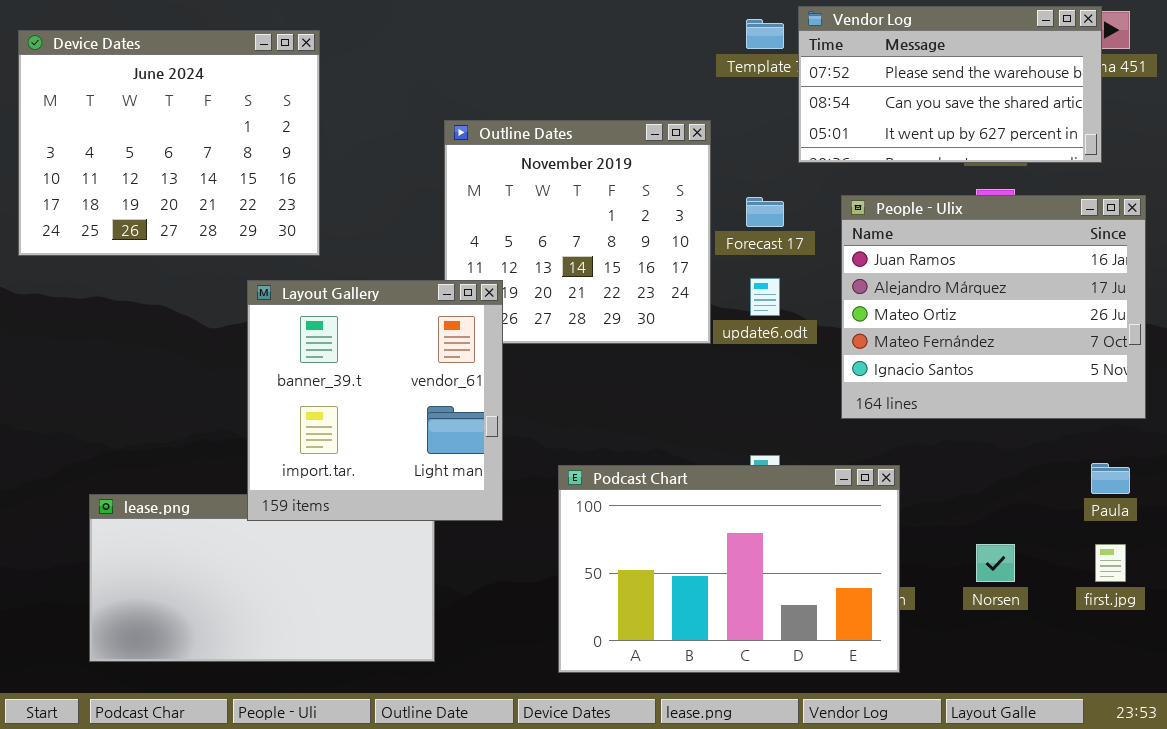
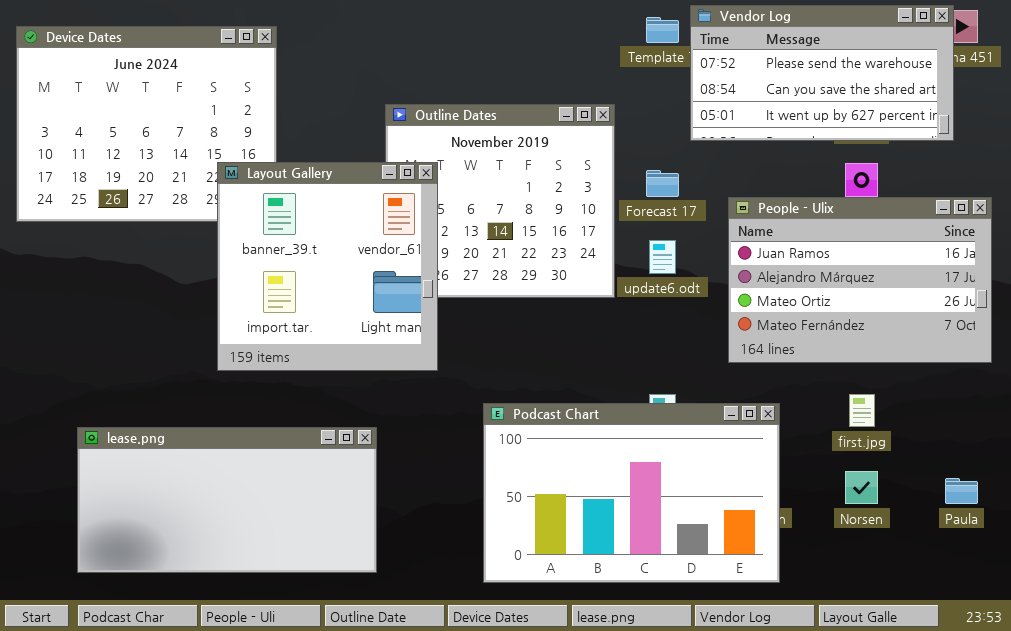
People - Ulix: [841,195,1146,419] -> [728,197,992,363], resized
Layout Gallery: [247,280,503,521] -> [217,162,438,371], moved
Paula: [1091,463,1130,494] -> [945,478,978,504], moved
first.jpg: [1095,544,1126,582] -> [849,394,875,427], moved

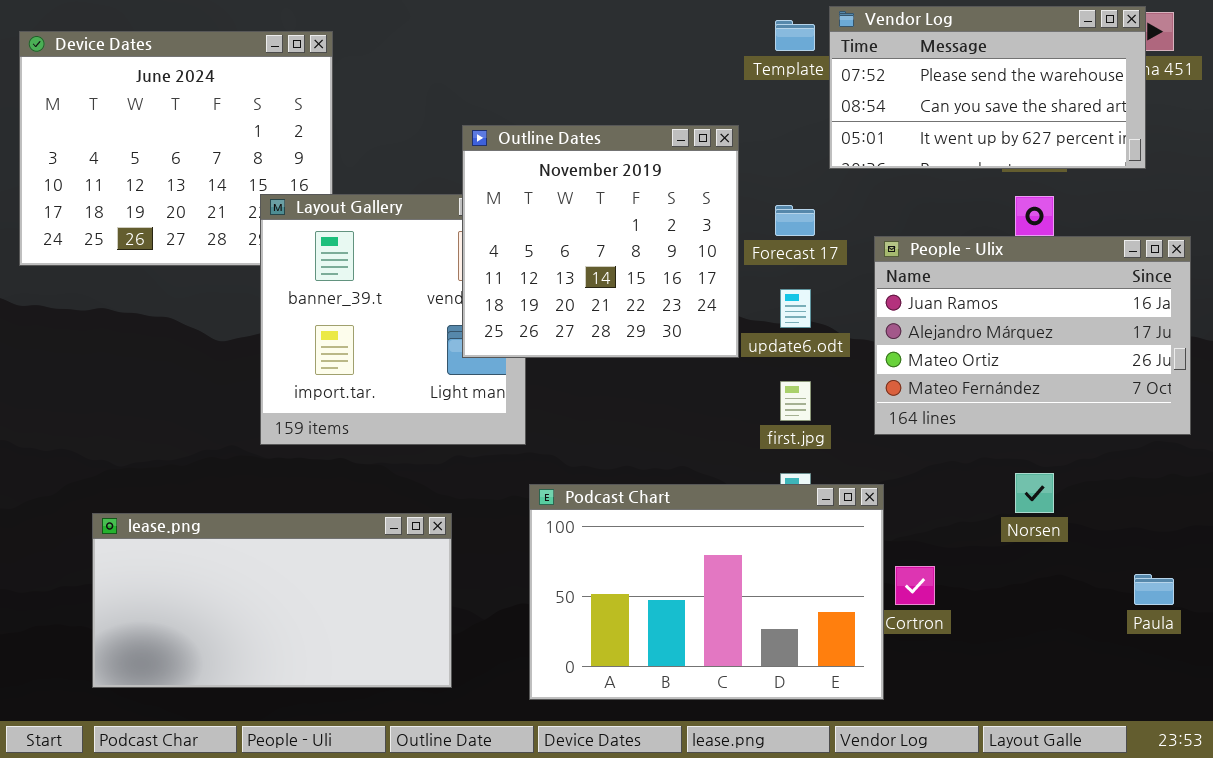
Outline Dates: [385,104,615,298] -> [462,125,739,358], raised
first.jpg: [849,394,875,427] -> [780,381,811,421], moved
Podcast Chart: [483,403,780,583] -> [529,484,884,700], moved
Norsen: [845,471,878,504] -> [1015,473,1054,513], moved

